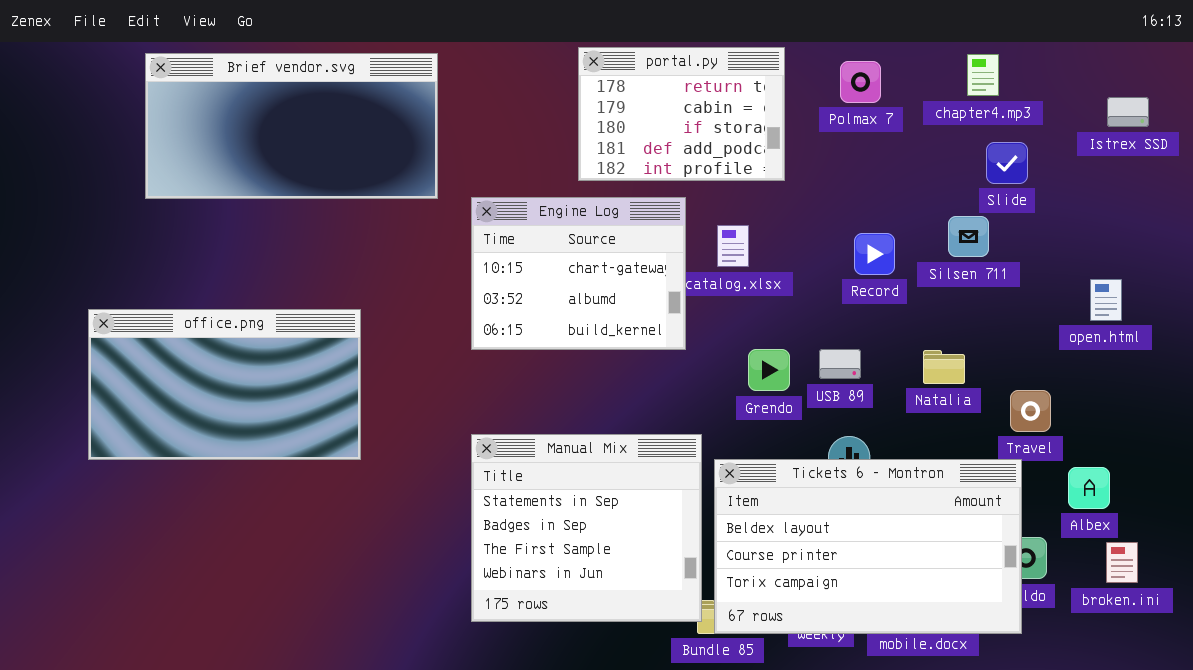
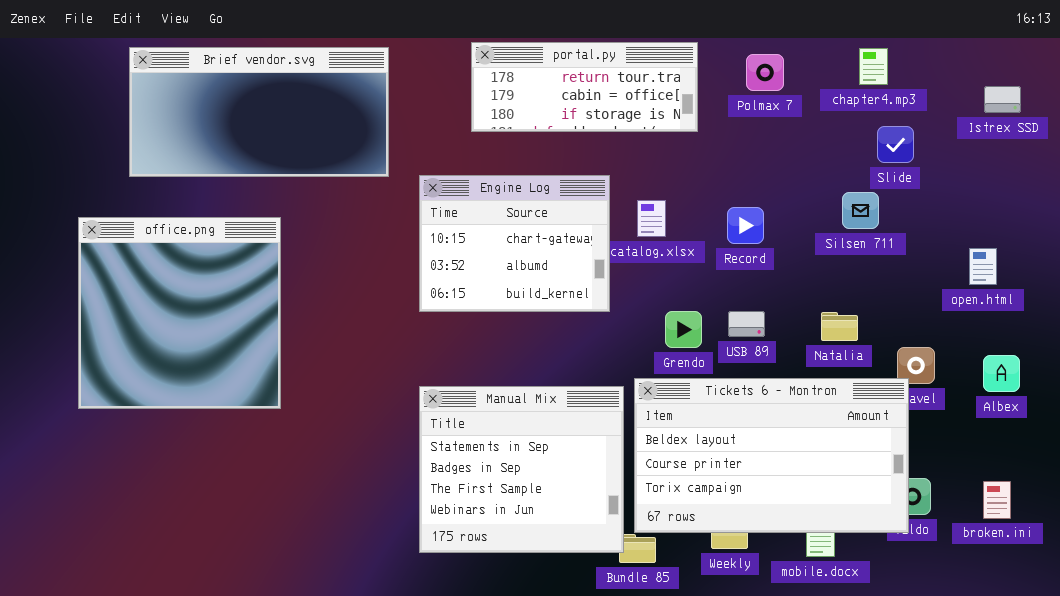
portal.py: [578,47,785,181] -> [471,42,698,132], resized
Record: [854,233,895,275] -> [727,207,764,244], moved
office.png: [88,309,361,460] -> [78,217,281,409], resized
Tickets 6 - Montron: [714,459,1022,634] -> [634,378,909,533], moved
Albex: [1068,467,1110,509] -> [983,355,1020,392], moved

